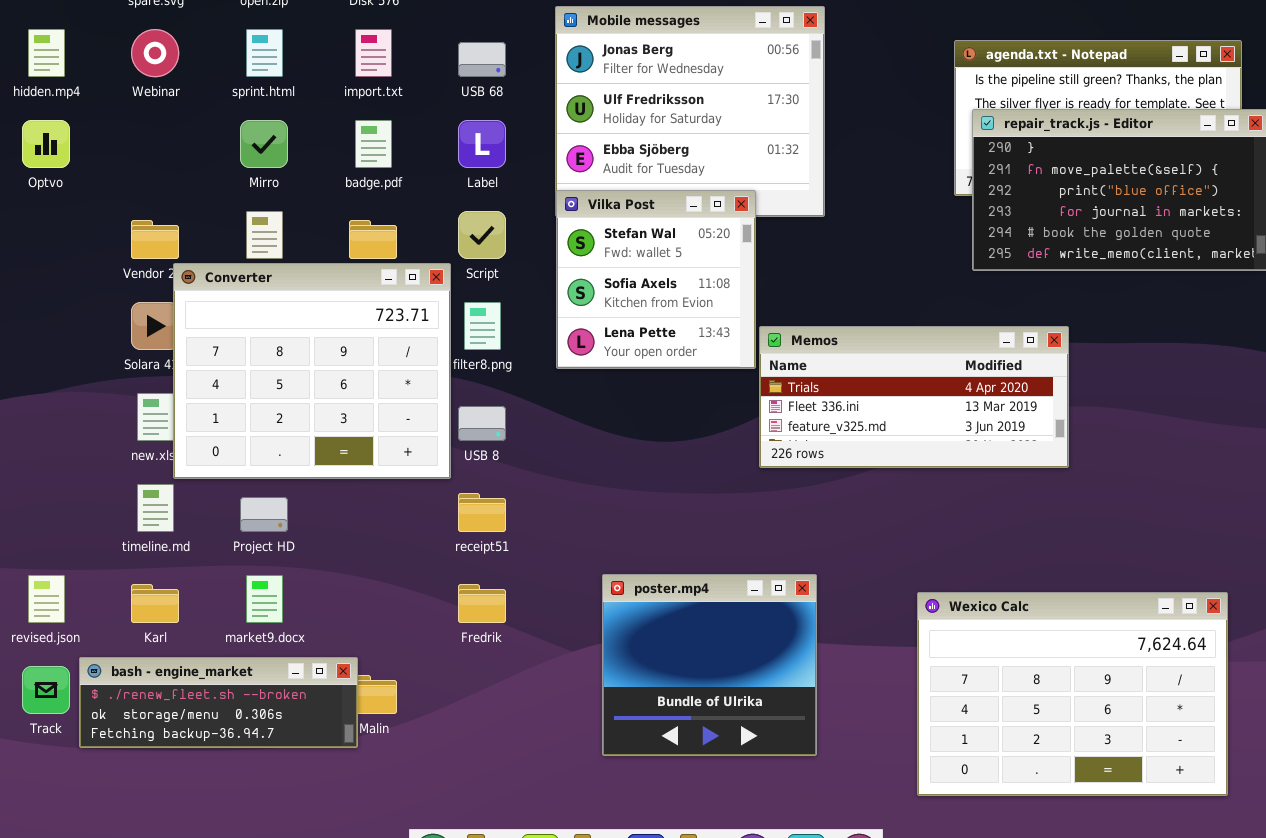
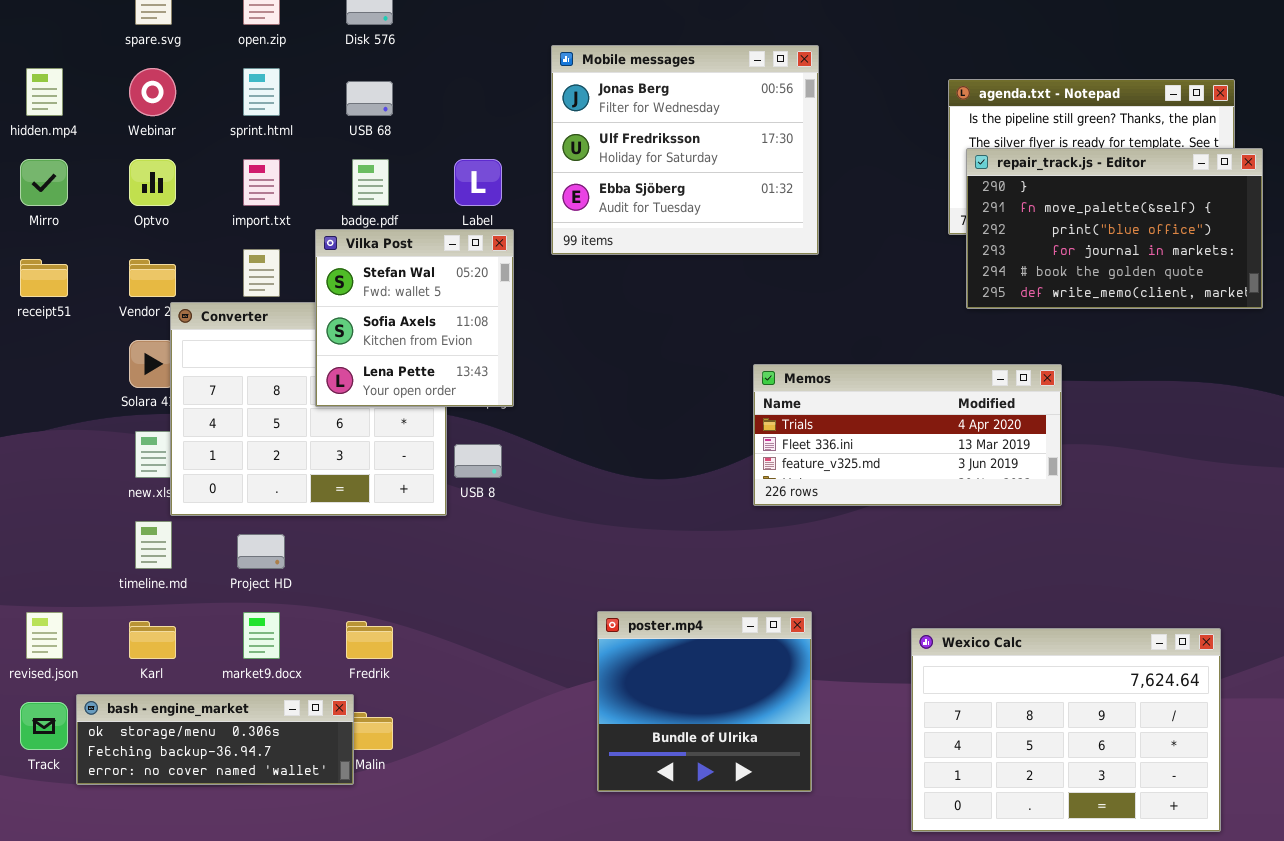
import.txt: [355,29,392,77] -> [243,159,280,206], moved
USB 68: [458,42,506,77] -> [346,81,393,116], moved
Optvo: [22,120,70,168] -> [129,159,176,206], moved
Mirro: [240,120,288,168] -> [20,159,68,206], moved
Vilka Post: [556,190,756,369] -> [315,229,514,407], moved
receipt51: [458,493,506,532] -> [20,259,68,297], moved
Fredrik: [458,584,506,623] -> [346,621,393,659], moved
bash - engine_market: [79,657,358,748] -> [76,694,354,785], scrolled down 1 row

